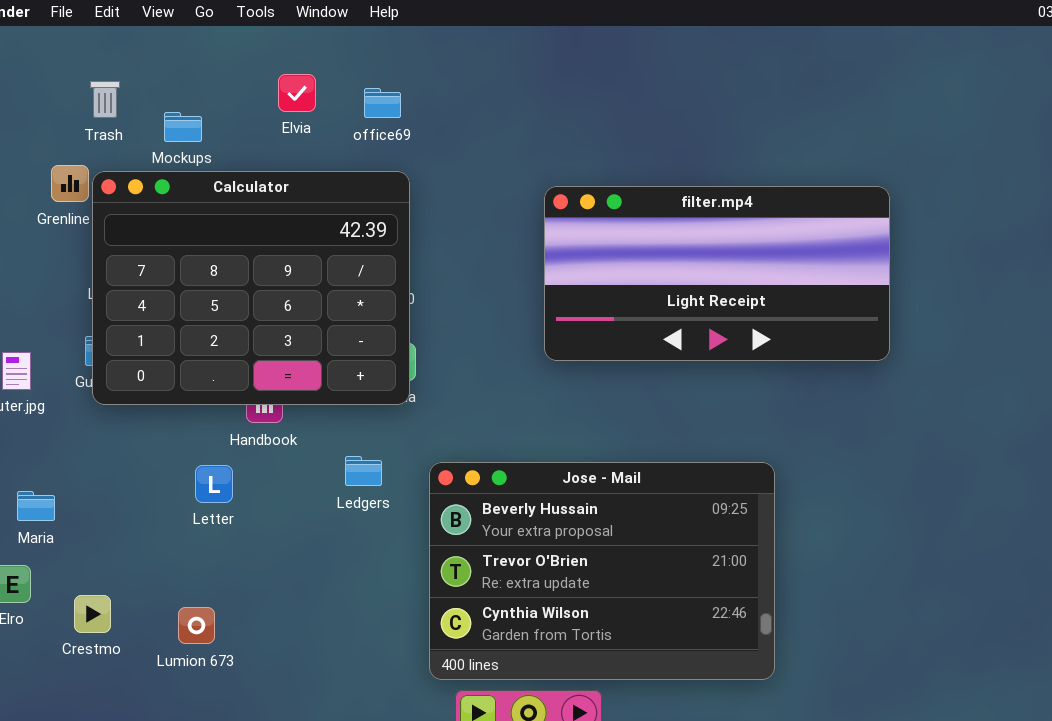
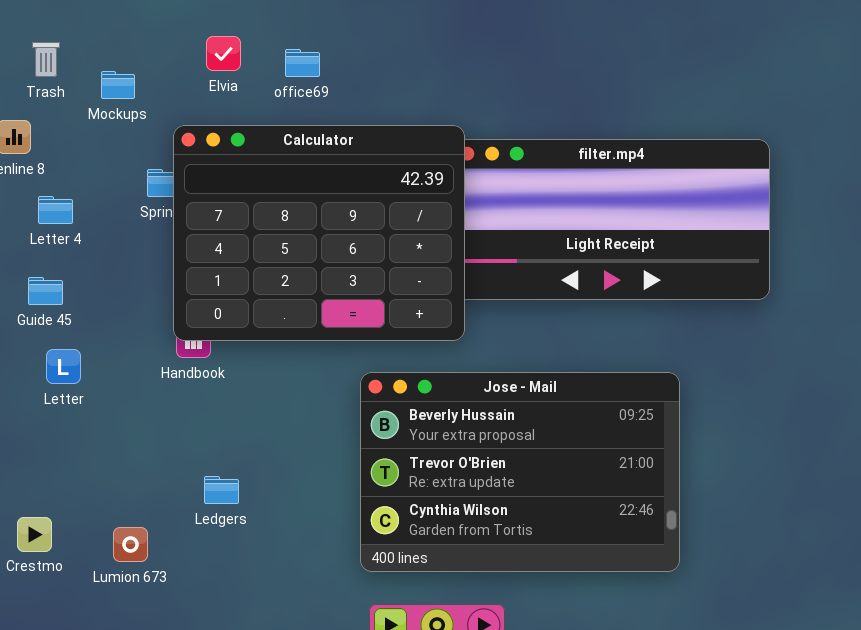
Calculator: [92,171,410,405] -> [173,125,465,341], moved
Ledgers: [345,456,382,486] -> [204,476,239,504], moved
Jose - Mail: [429,462,775,680] -> [360,372,680,572], moved
Letter: [195,465,233,503] -> [46,349,81,384], moved

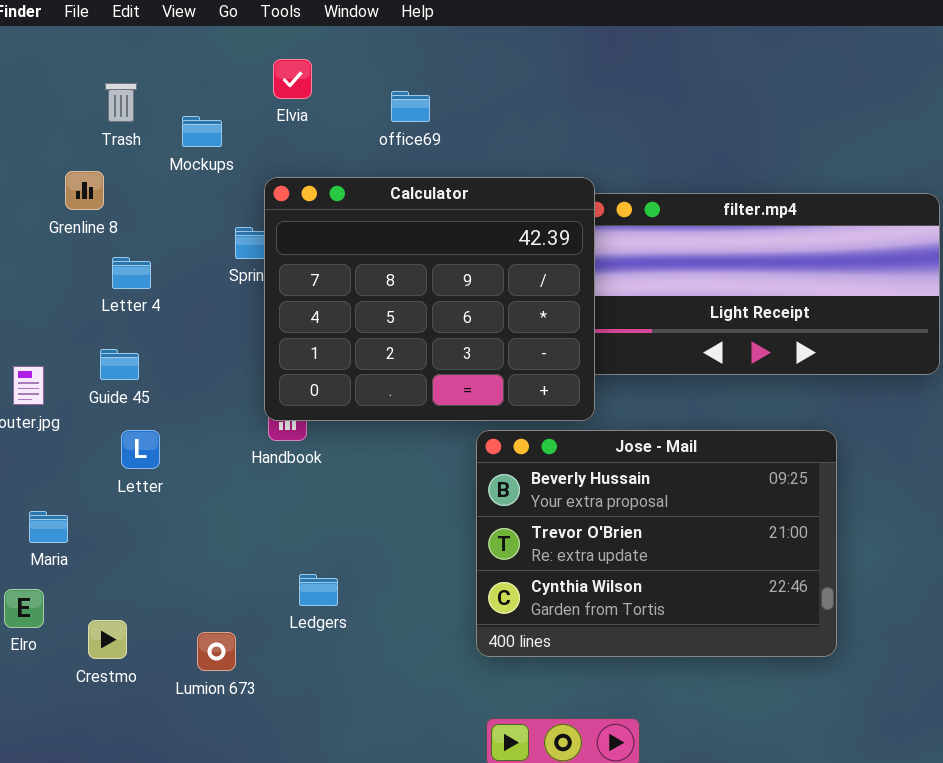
Elvia: [206,36,241,71] -> [273,59,312,99], moved
Jose - Mail: [360,372,680,572] -> [476,430,837,657], moved

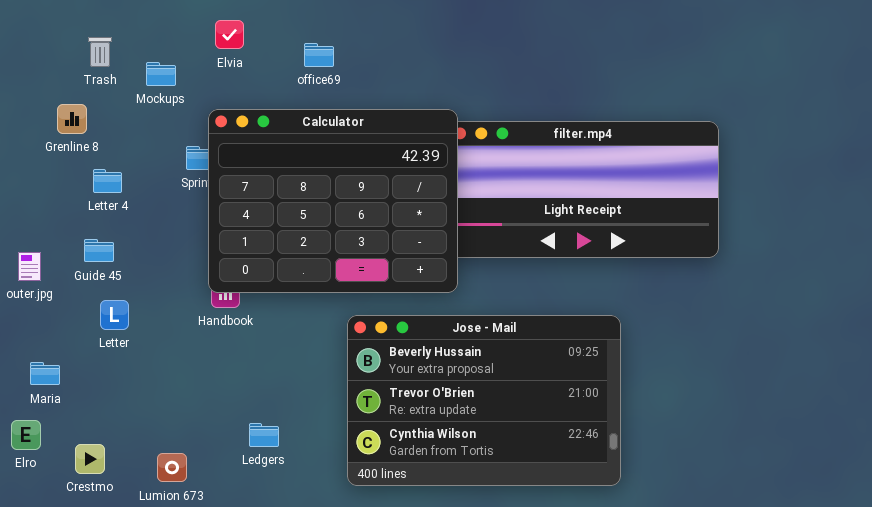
Jose - Mail: [476,430,837,657] -> [347,315,621,486], moved
Ledgers: [299,574,338,606] -> [249,423,279,447], moved

